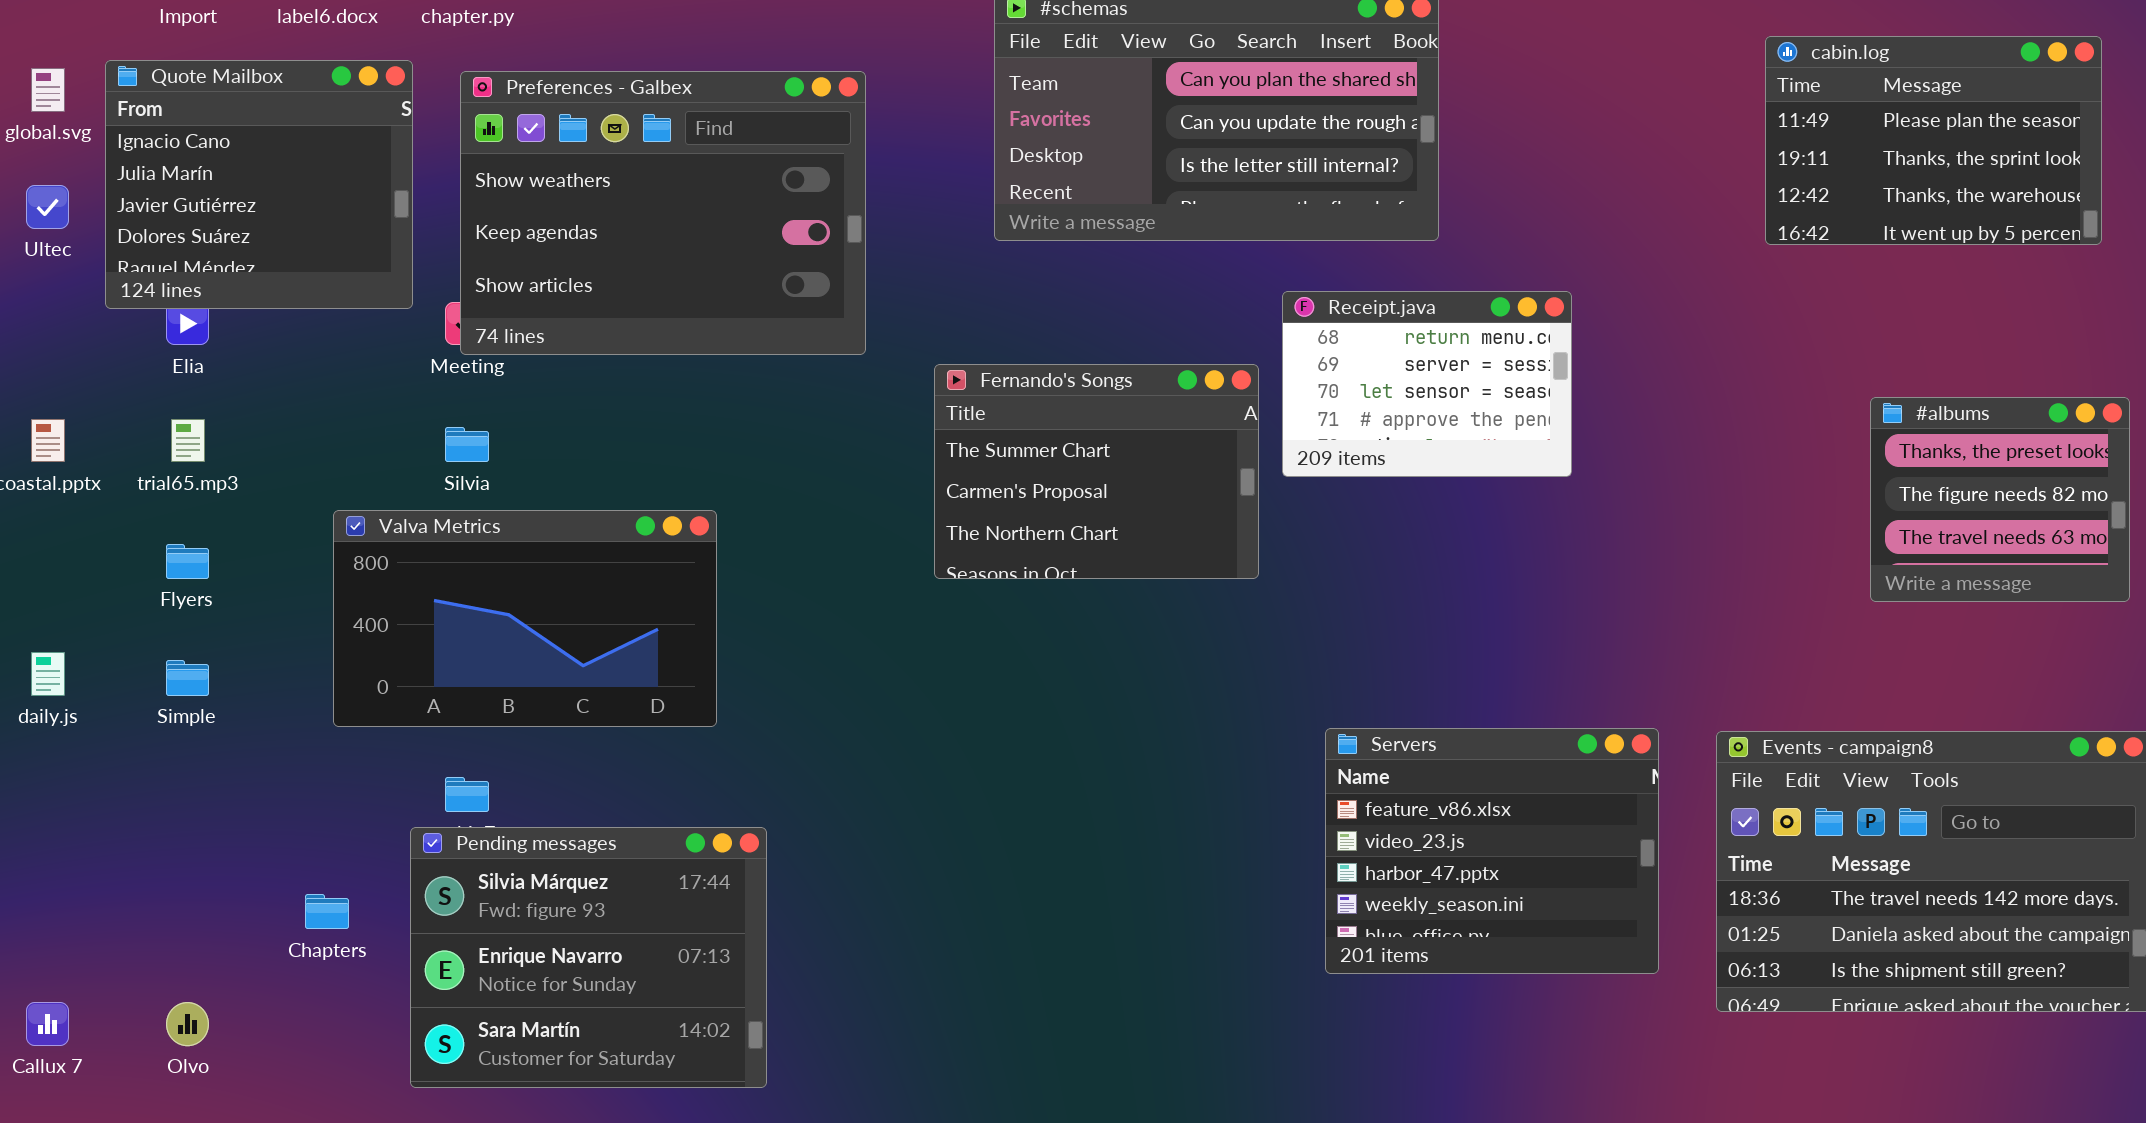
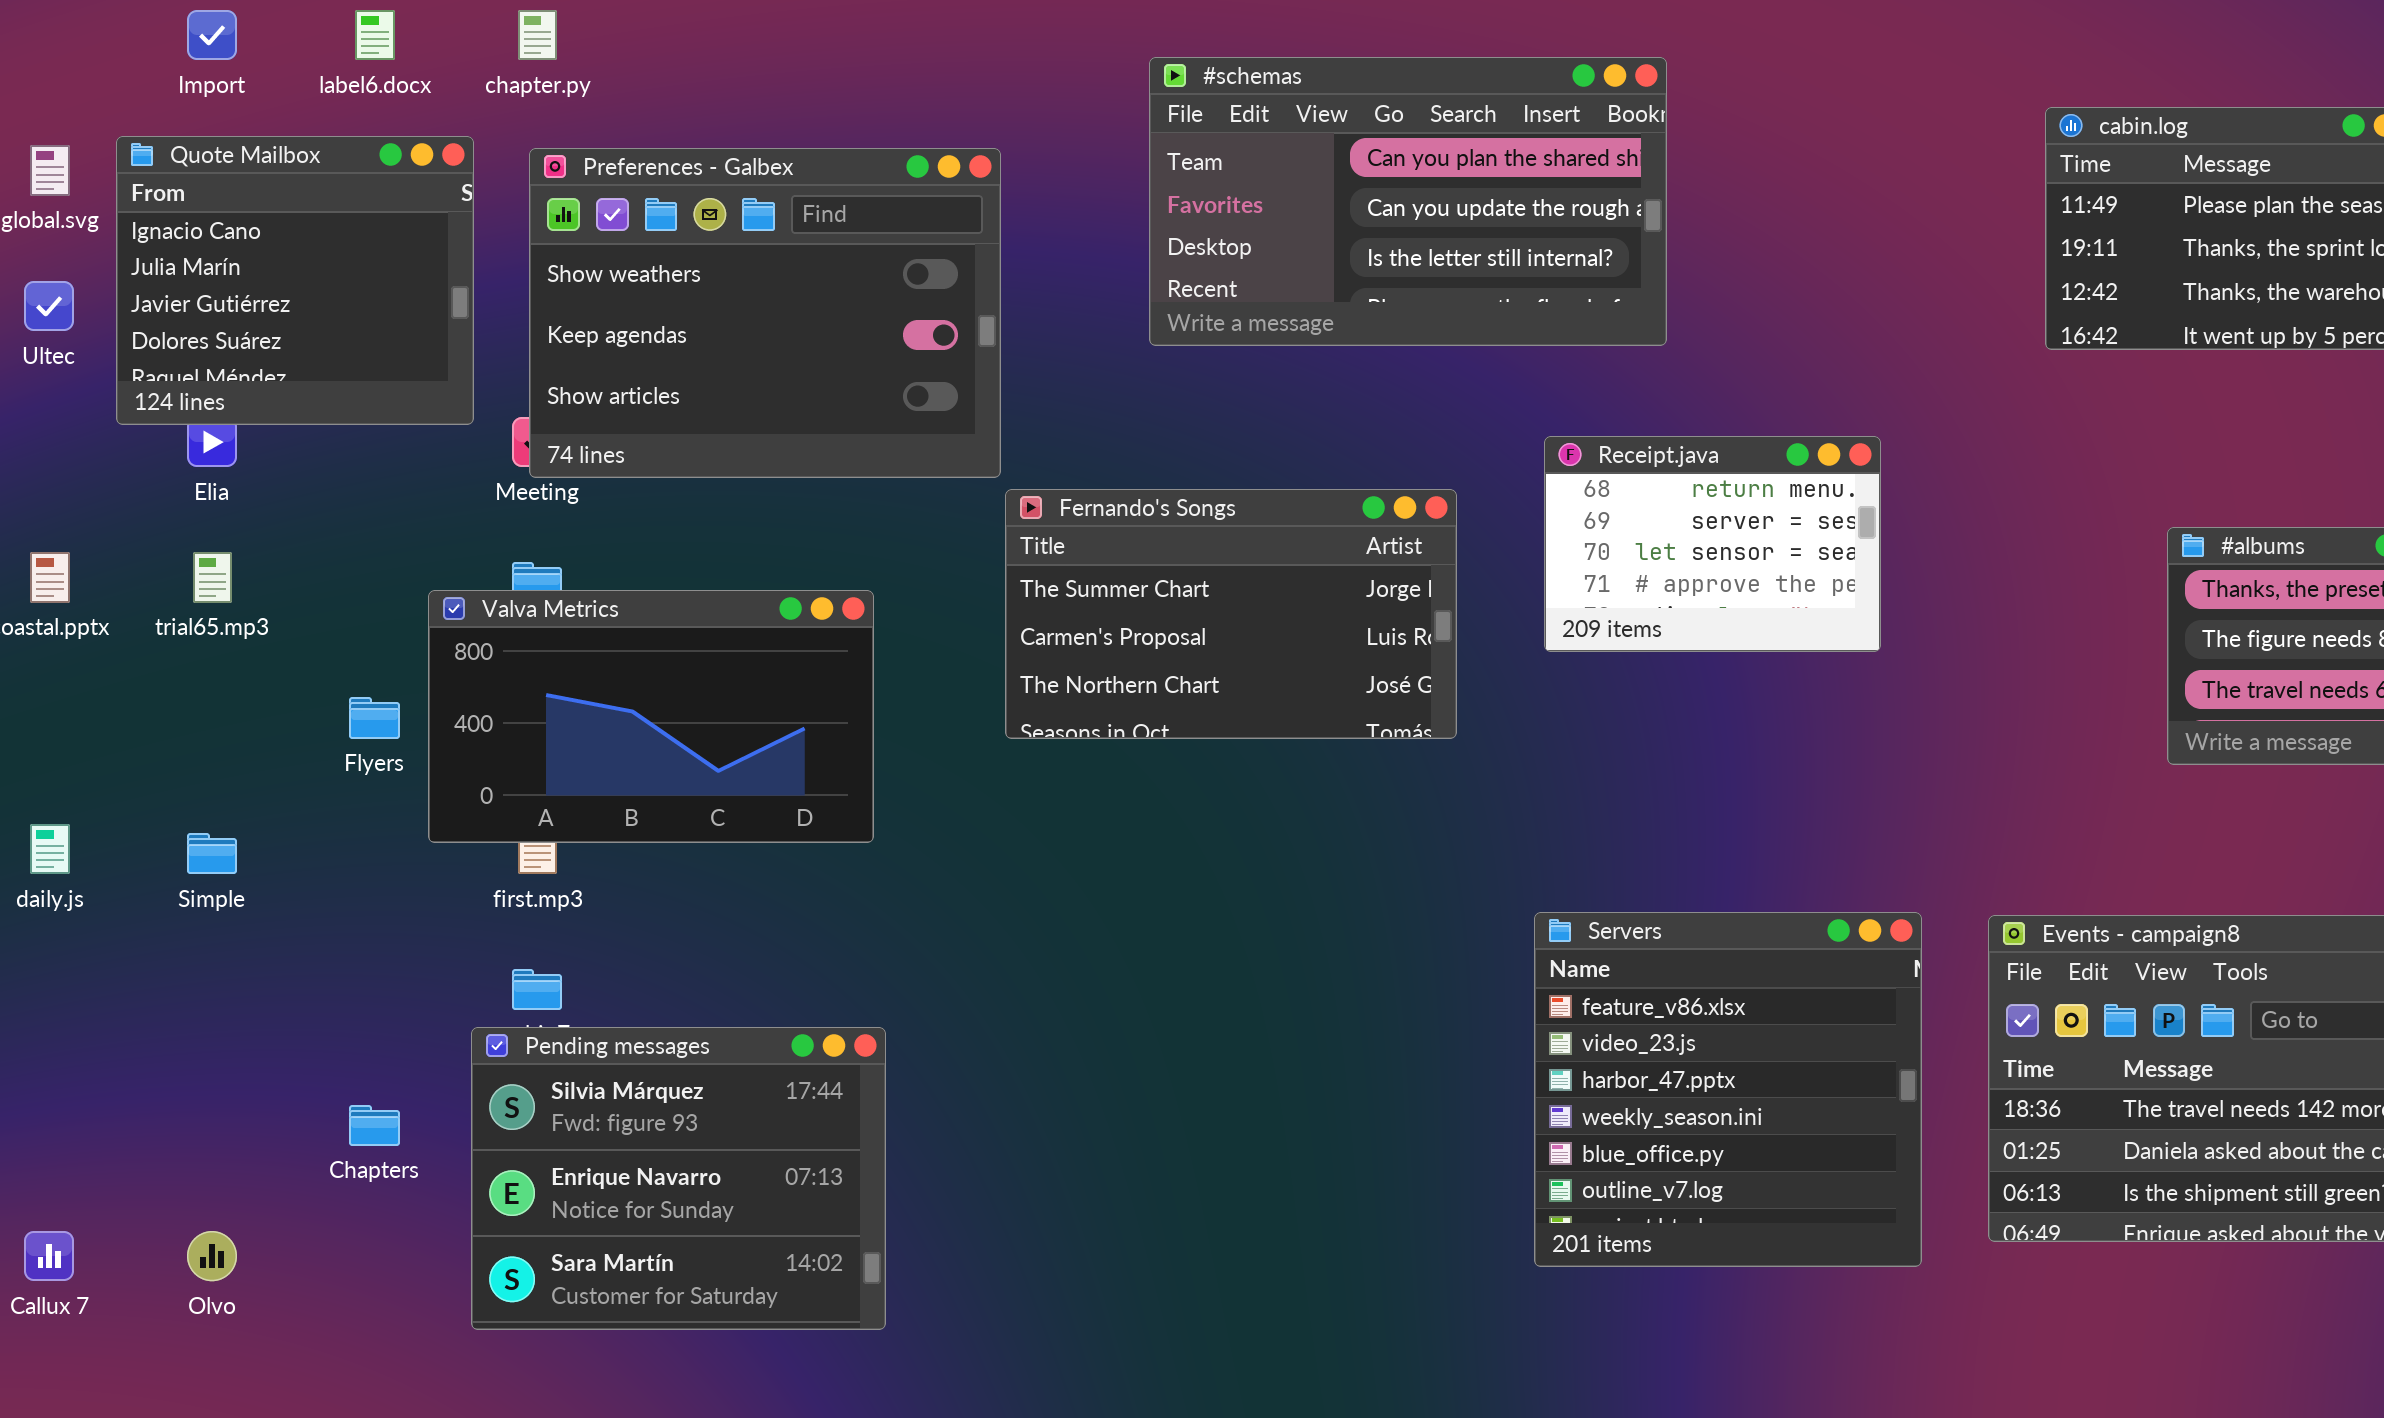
Receipt.java: [1282,291,1572,477] -> [1544,436,1881,652], moved
Fernando's Songs: [934,364,1259,579] -> [1005,489,1457,739], resized
Valva Metrics: [333,510,717,727] -> [428,590,874,843], moved
Flyers: [166,544,209,579] -> [349,697,400,739], moved
Servers: [1325,728,1659,974] -> [1534,912,1922,1267], resized

